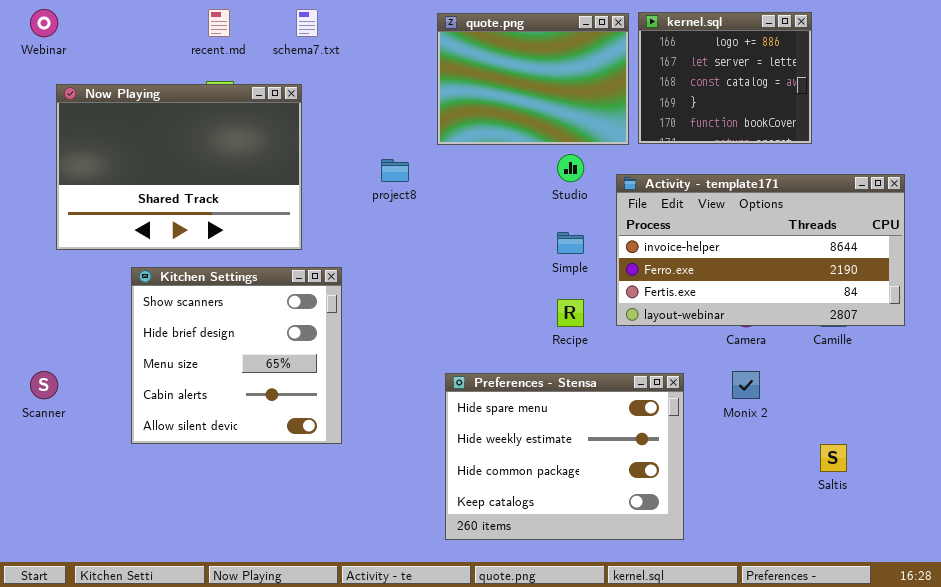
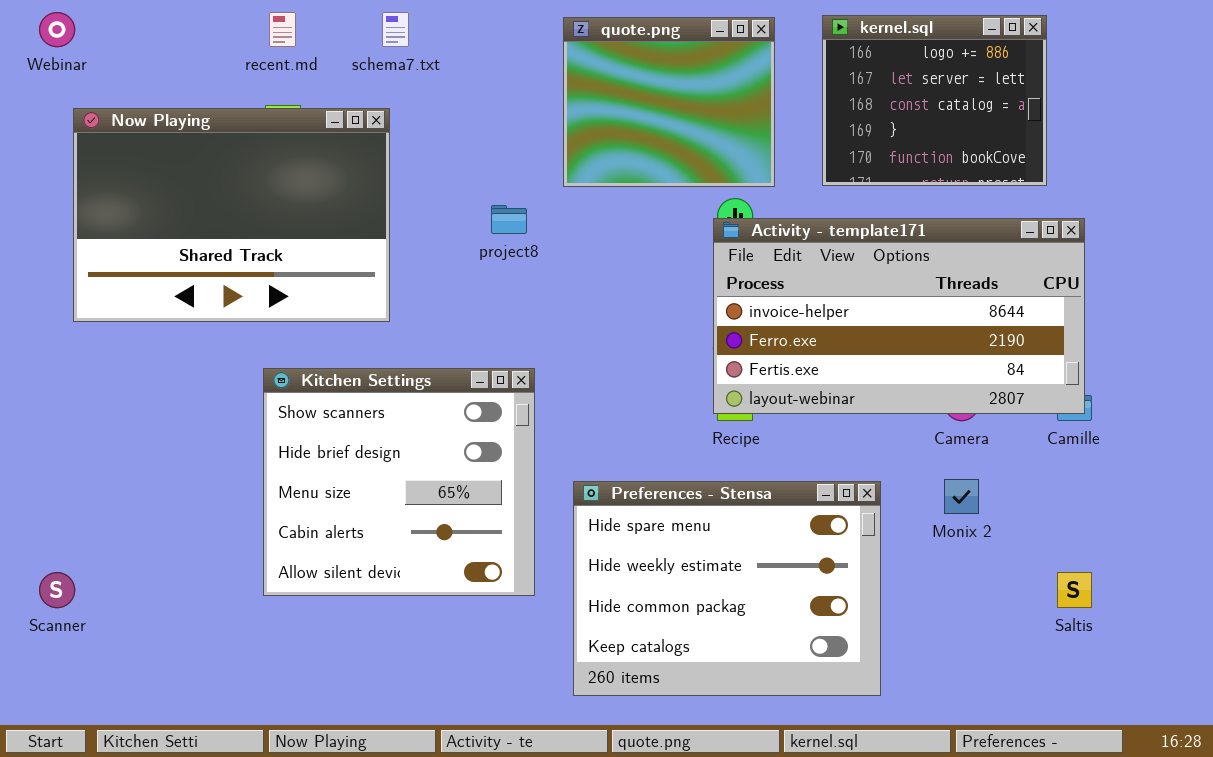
quote.png: [437,13,629,145] -> [563,17,775,187], resized
Activity - template171: [616,174,905,326] -> [713,218,1085,414], moved
Kitchen Settings: [131,267,342,444] -> [263,368,535,596], moved
Scanner: [30,371,58,399] -> [39,572,75,608], moved

